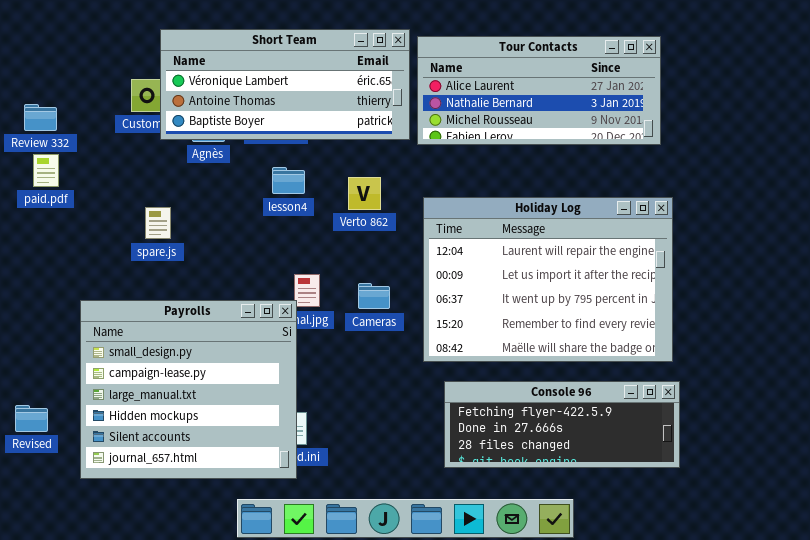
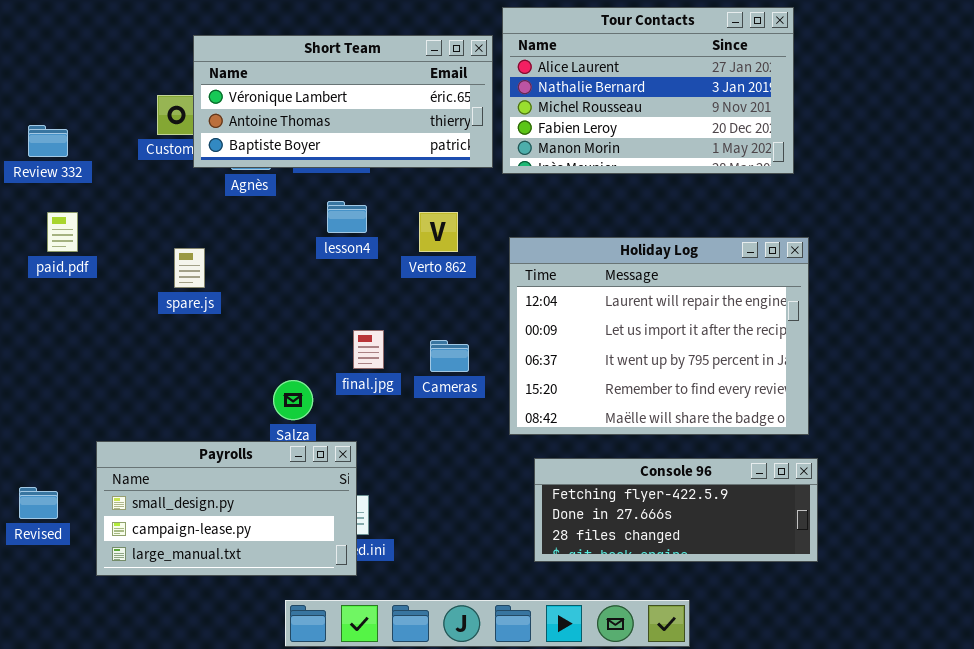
Tour Contacts: [417,36,661,145] -> [502,7,794,174], resized
paid.pdf: [33,154,59,187] -> [47,212,78,252], moved
Payrolls: [80,300,297,479] -> [96,441,357,576], resized

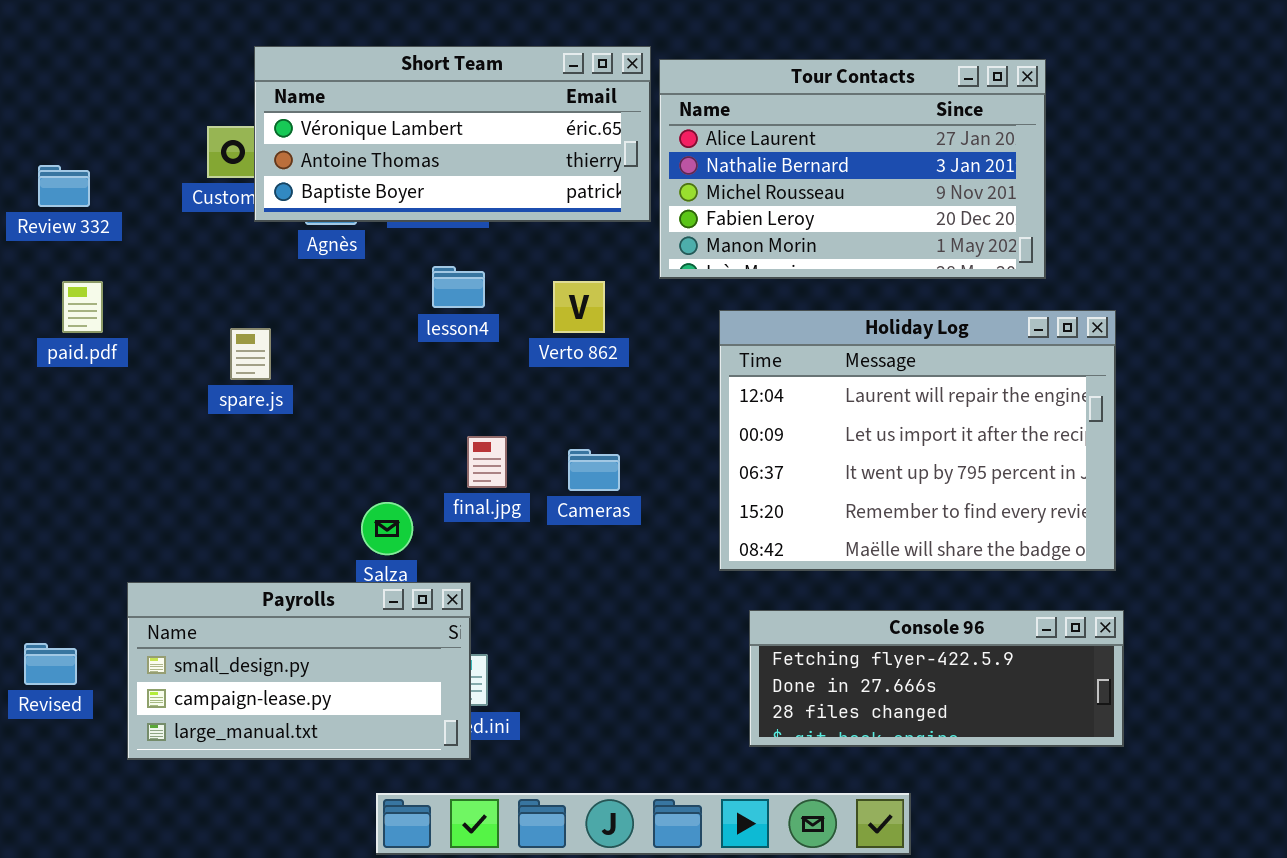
Tour Contacts: [502,7,794,174] -> [659,59,1046,279], moved
Holiday Log: [509,237,809,435] -> [719,310,1116,571], moved
Console 96: [534,458,818,562] -> [749,610,1124,747], moved

